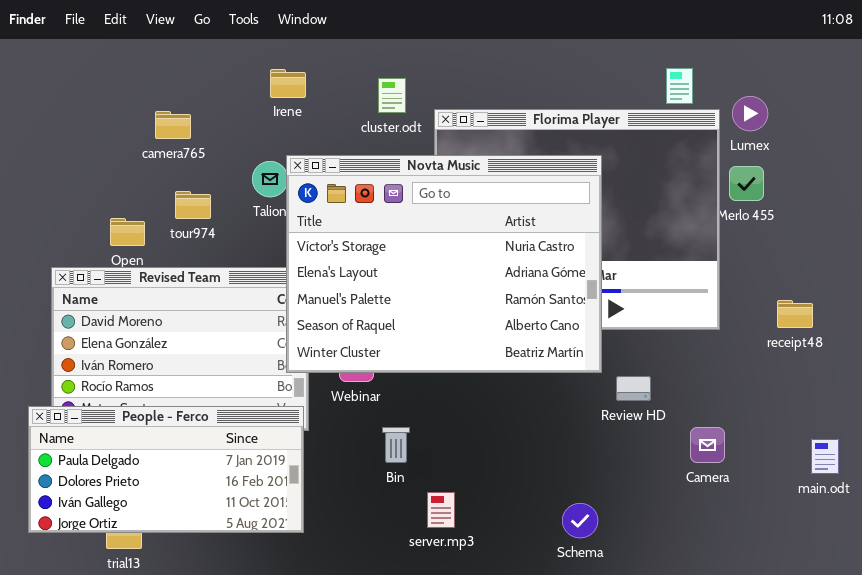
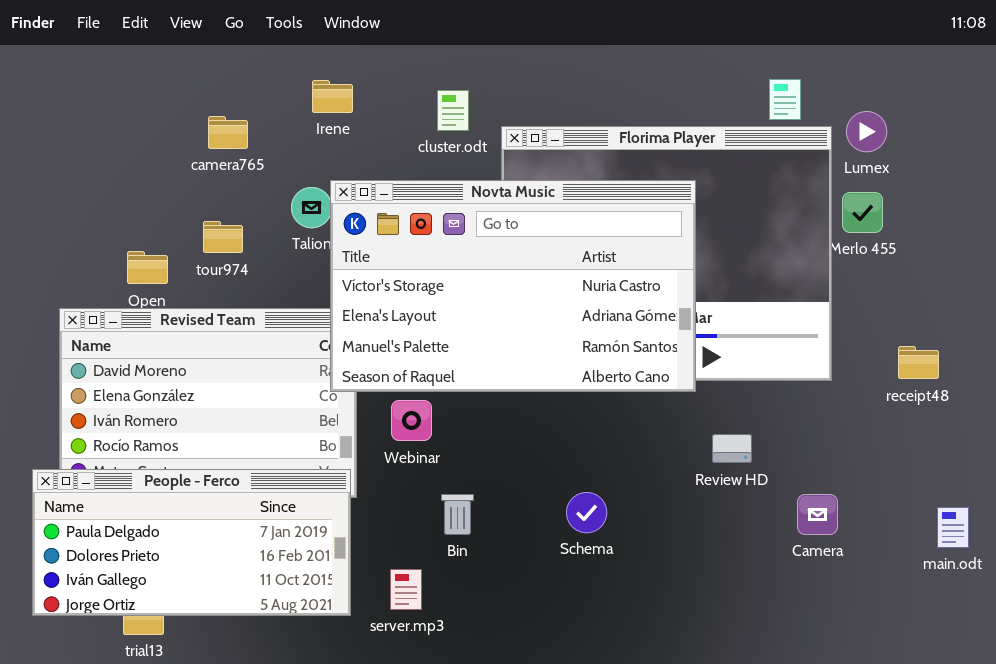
camera765: [155,111,191,139] -> [208,116,248,149], moved
Novta Music: [286,155,602,373] -> [330,180,696,392], resized
server.mp3: [427,492,455,528] -> [390,569,422,610], moved
Schema: [562,503,598,538] -> [566,492,607,533], moved

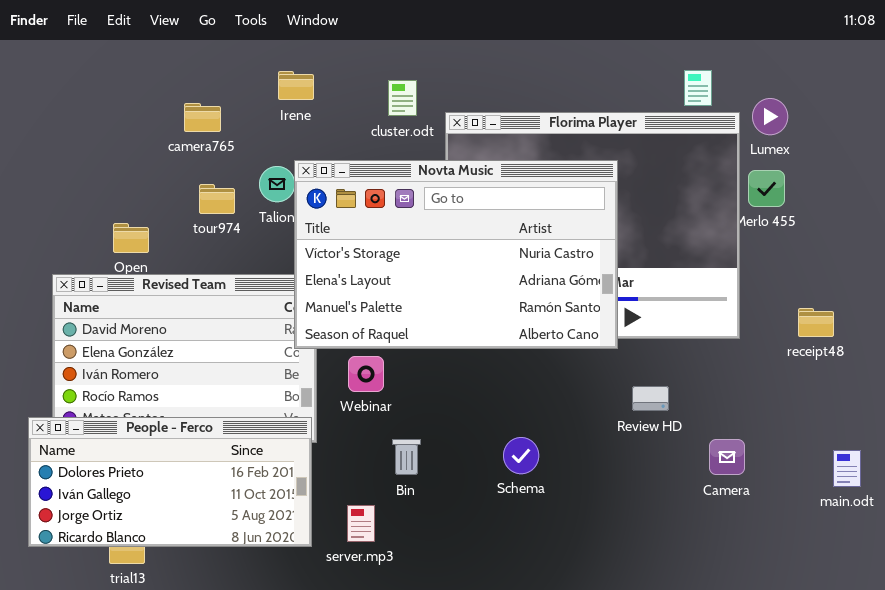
tour974: [203,221,243,253] -> [199,184,235,214], moved
People - Ferco: [32,469,351,616] -> [28,417,312,547], scrolled down 1 row

